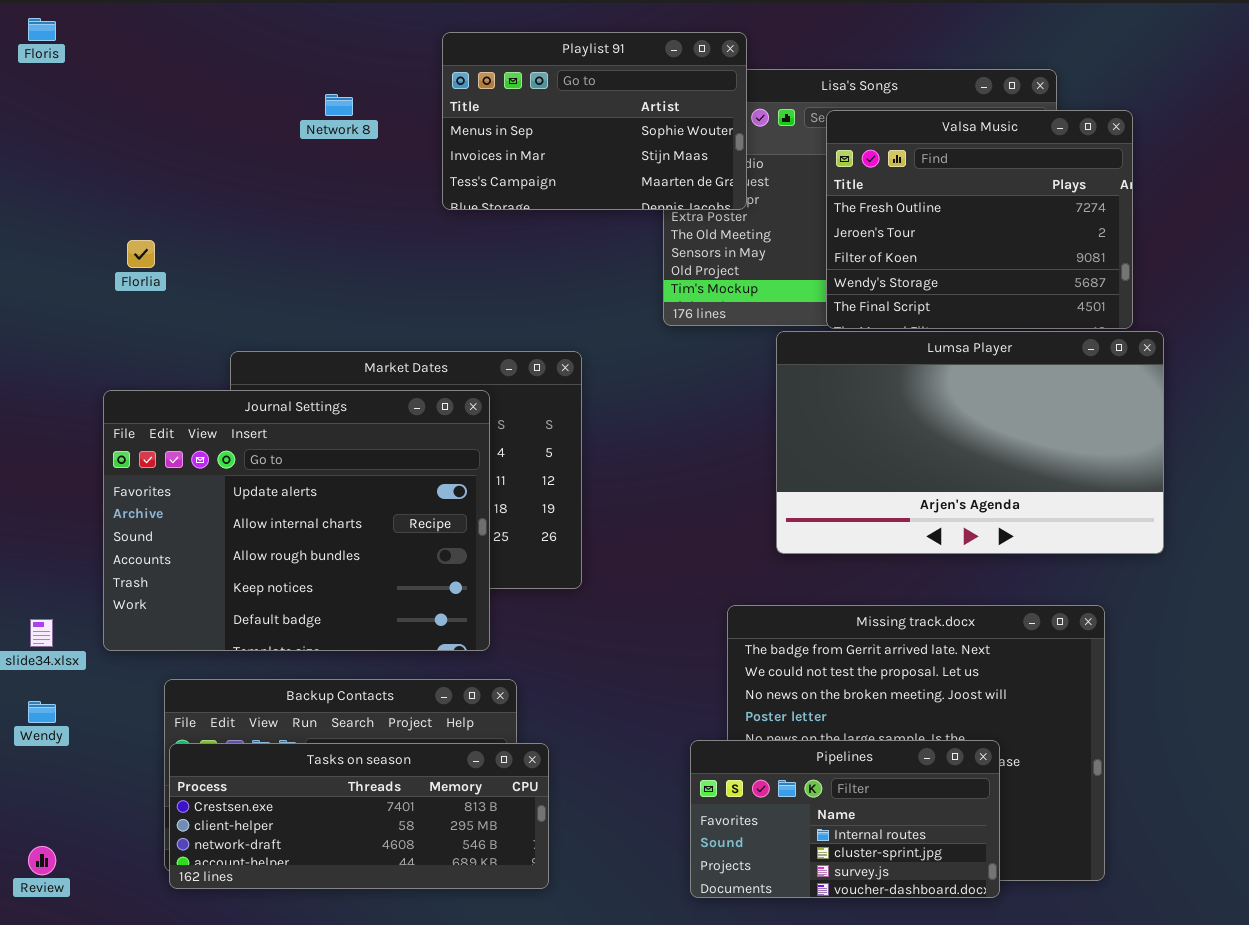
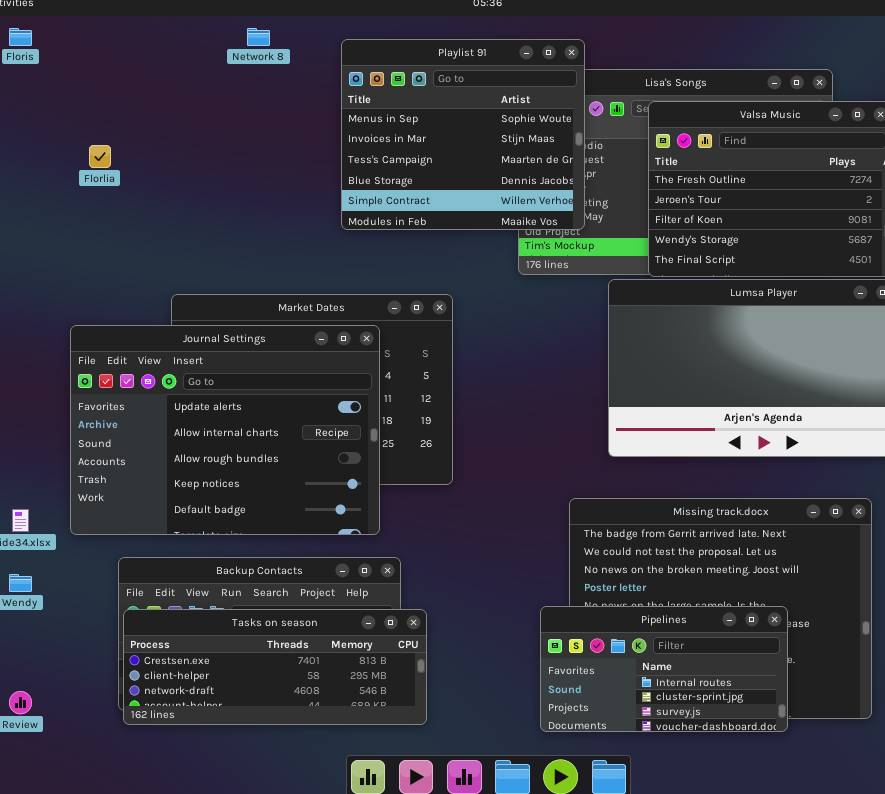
Playlist 91: [442,32,747,210] -> [341,39,585,230], resized
Network 8: [325,94,353,116] -> [247,28,270,46], moved
Florlia: [127,240,155,268] -> [89,145,111,168], moved

